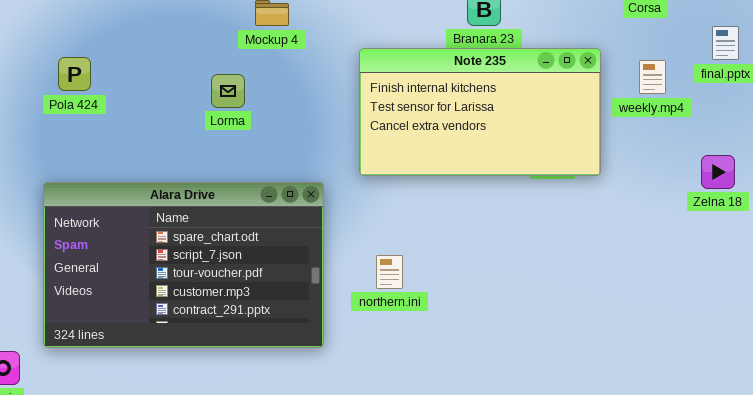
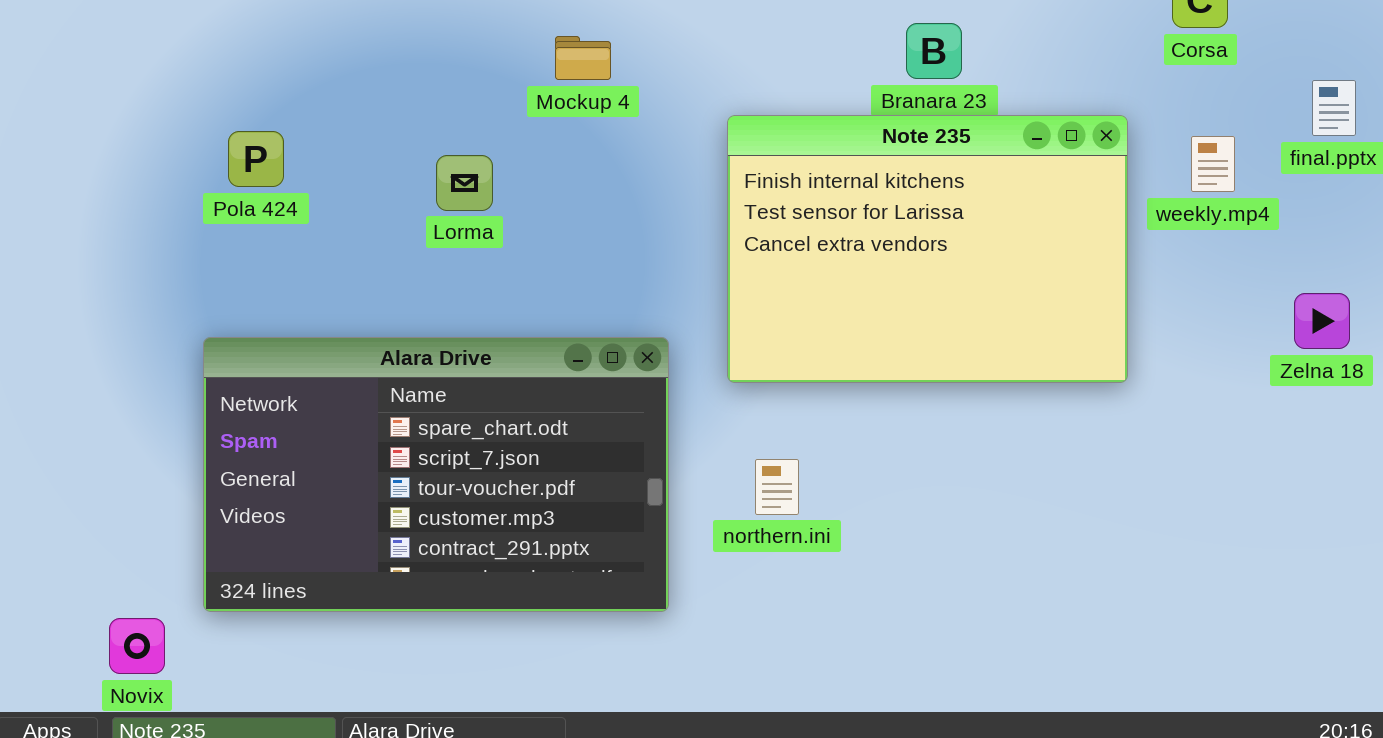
Note 235: [359,48,601,176] -> [727,115,1128,383], resized
Lorma: [211,74,245,108] -> [436,155,493,211], moved

